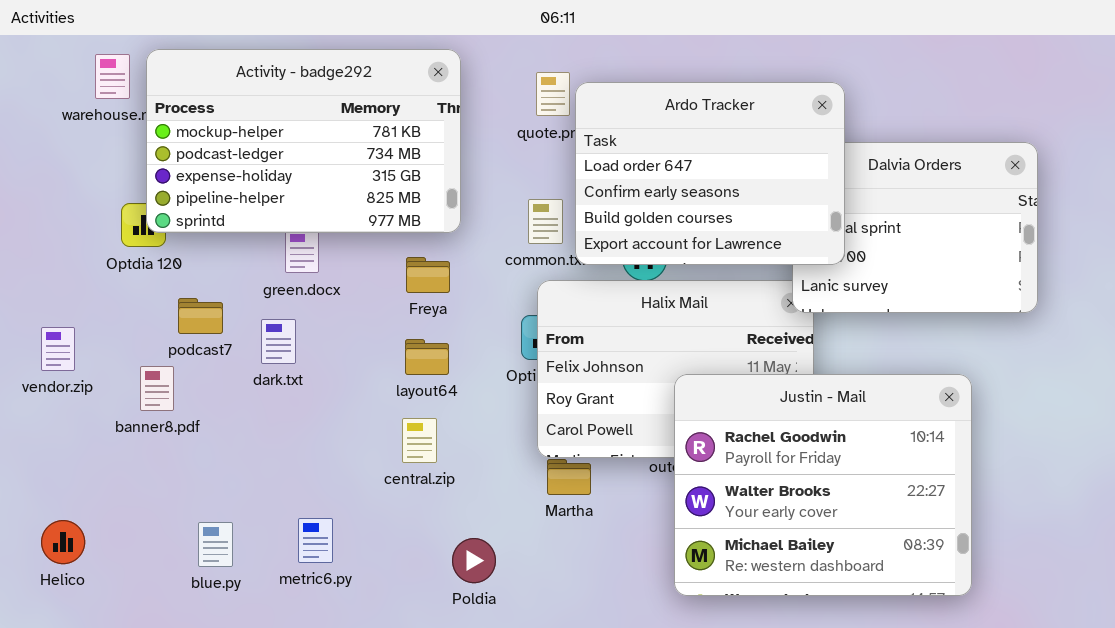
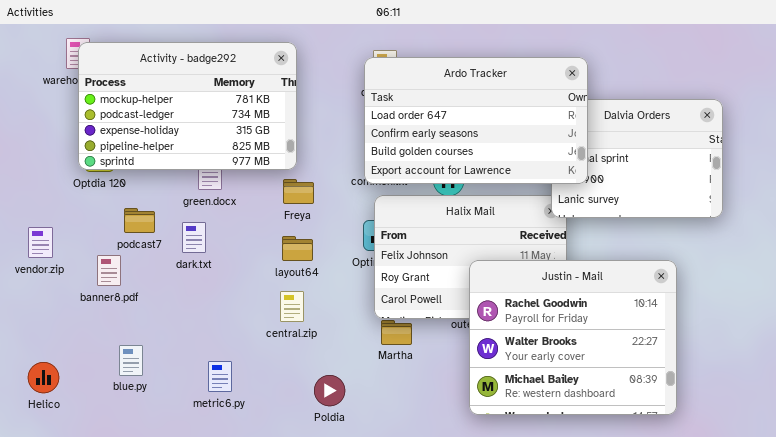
Activity - badge292: [146,49,461,233] -> [78,42,297,170], moved
Ardo Tracker: [575,82,845,265] -> [364,57,588,184], resized
blue.py: [198,522,233,567] -> [119,345,143,376], moved

